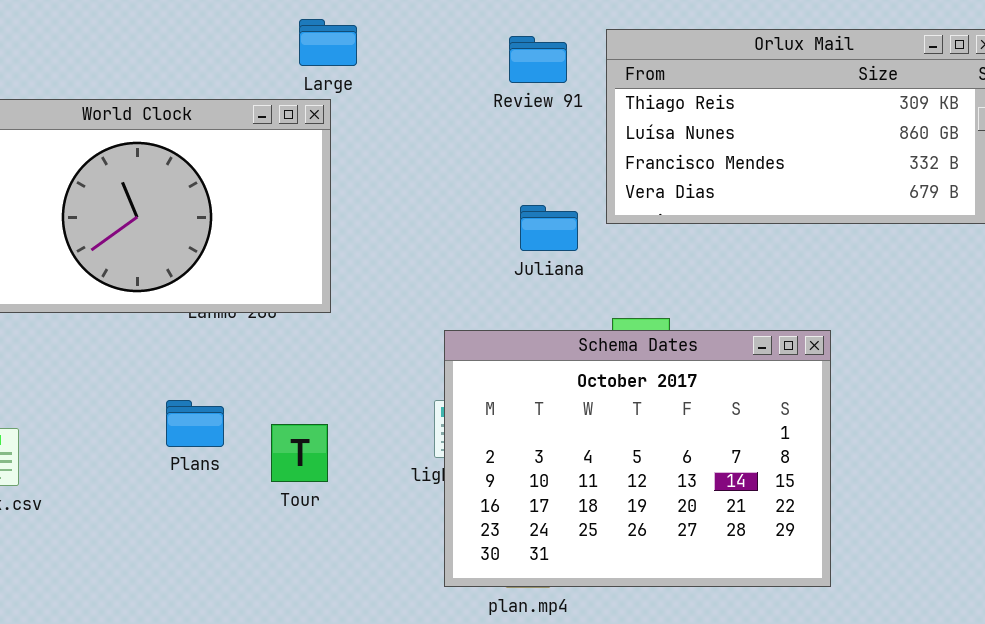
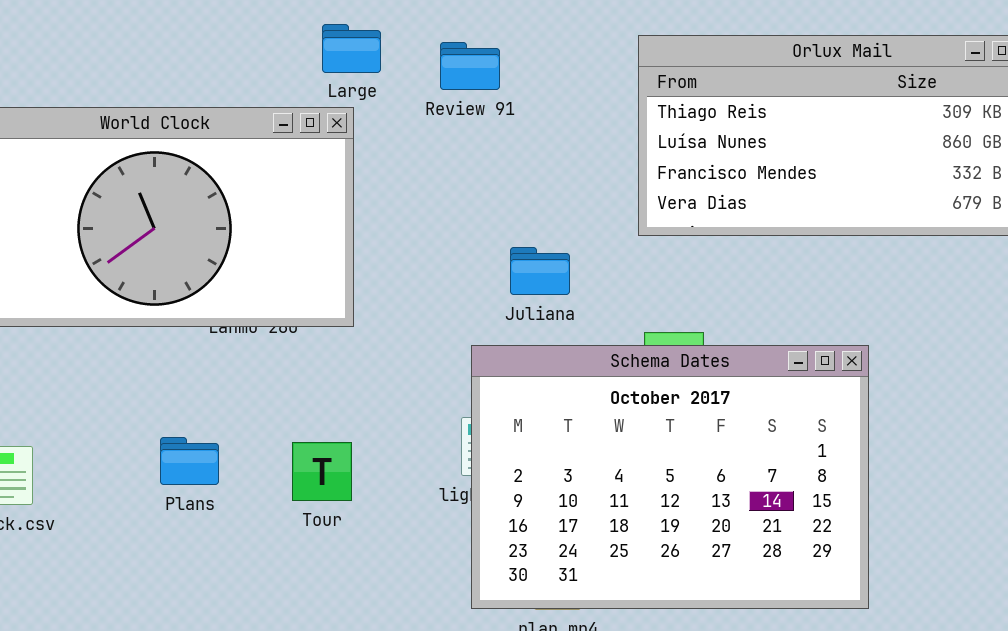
Review 91: [509,36,567,83] -> [440,42,500,90], moved
Juliana: [520,205,578,251] -> [510,247,570,295], moved
Plans: [166,400,224,447] -> [160,437,219,485], moved

